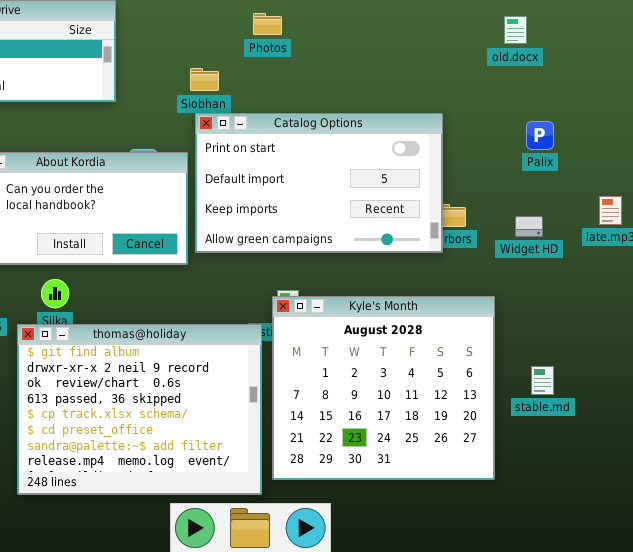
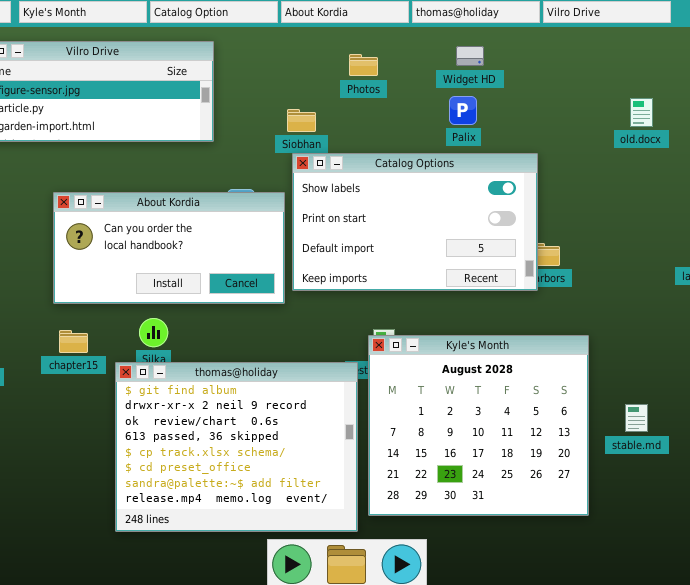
old.docx: [504,16,527,44] -> [630,98,653,127], moved
Catalog Options: [195,113,443,253] -> [292,153,538,291], scrolled up 1 row
Palix: [526,121,554,150] -> [449,96,477,125], moved
Widget HD: [515,216,543,237] -> [456,46,484,66], moved

